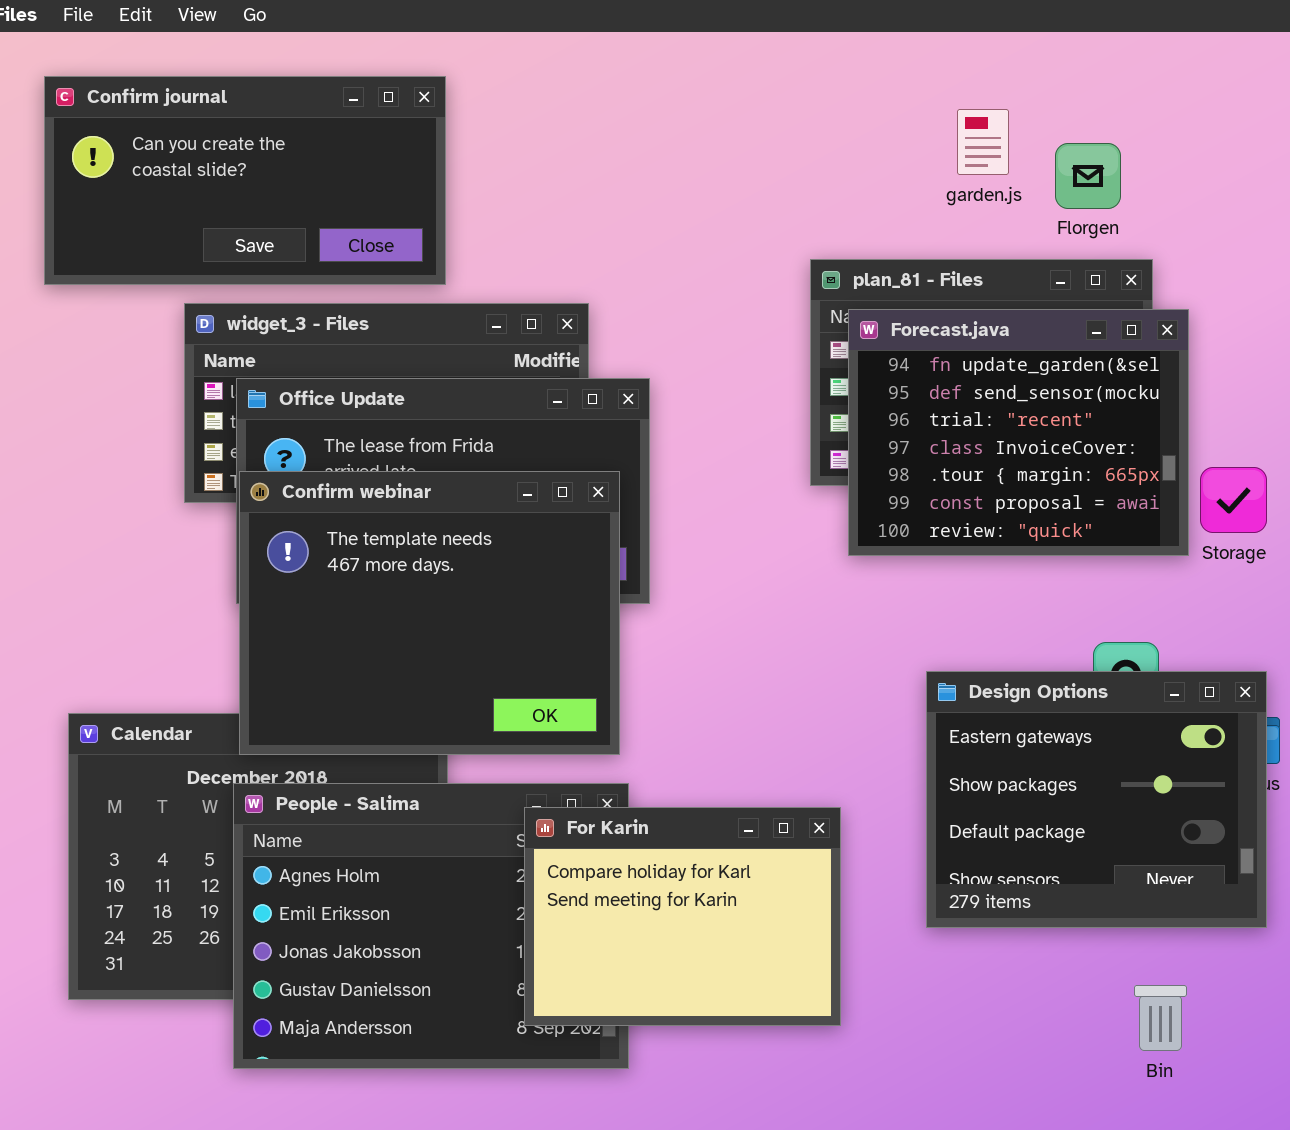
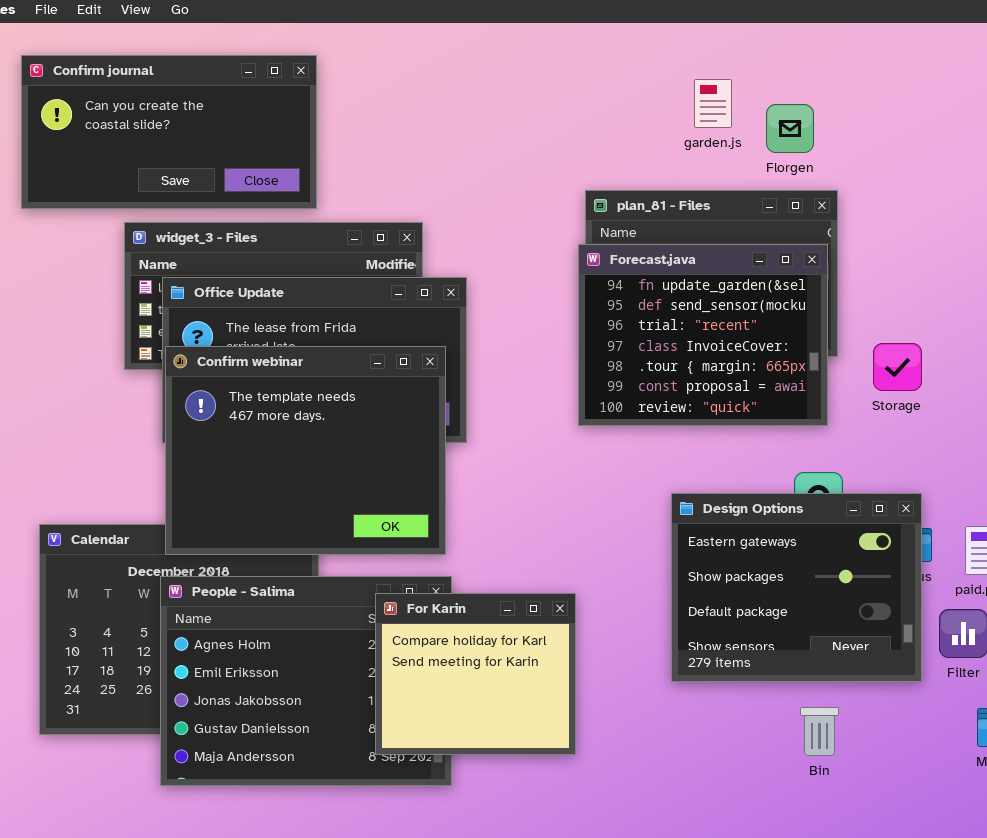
Forecast.java: [848,309,1189,556] -> [578,244,828,426], moved
For Karin: [524,807,841,1026] -> [375,593,576,755], resized
Bin: [1134,985,1187,1051] -> [800,707,839,756], moved

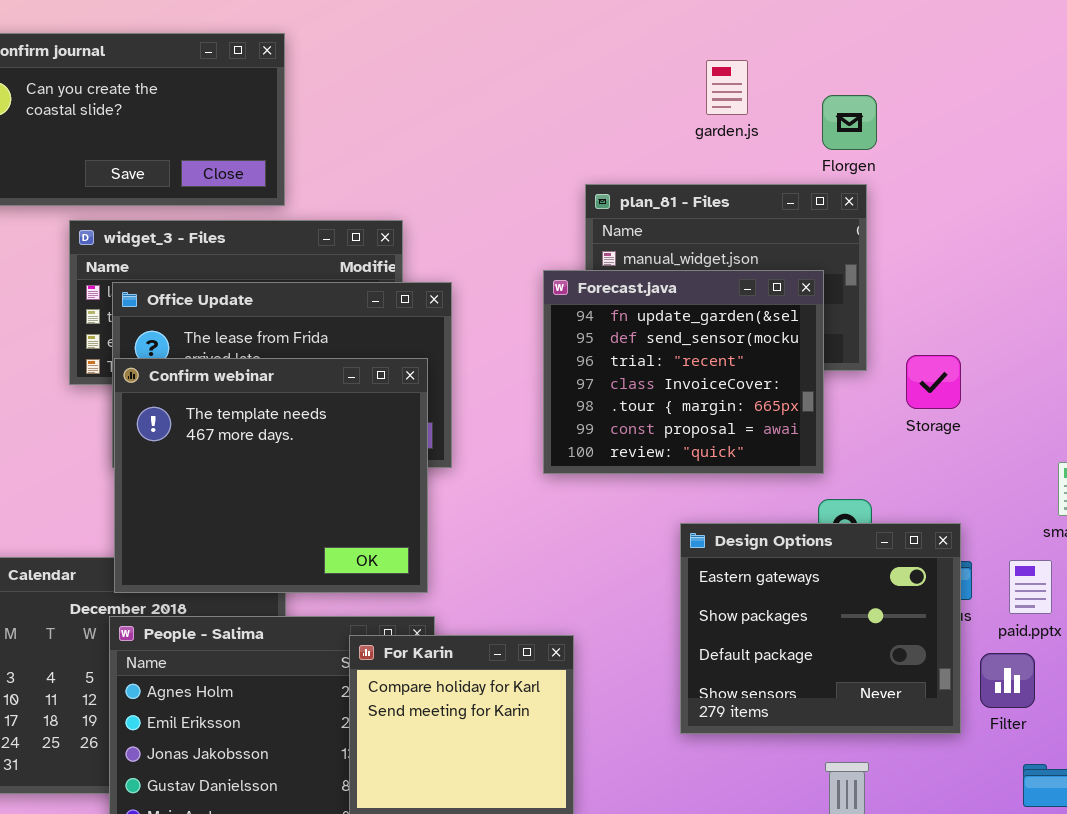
Florgen: [766,104,814,153] -> [822,95,877,150], moved
Forecast.java: [578,244,828,426] -> [543,270,824,474], moved

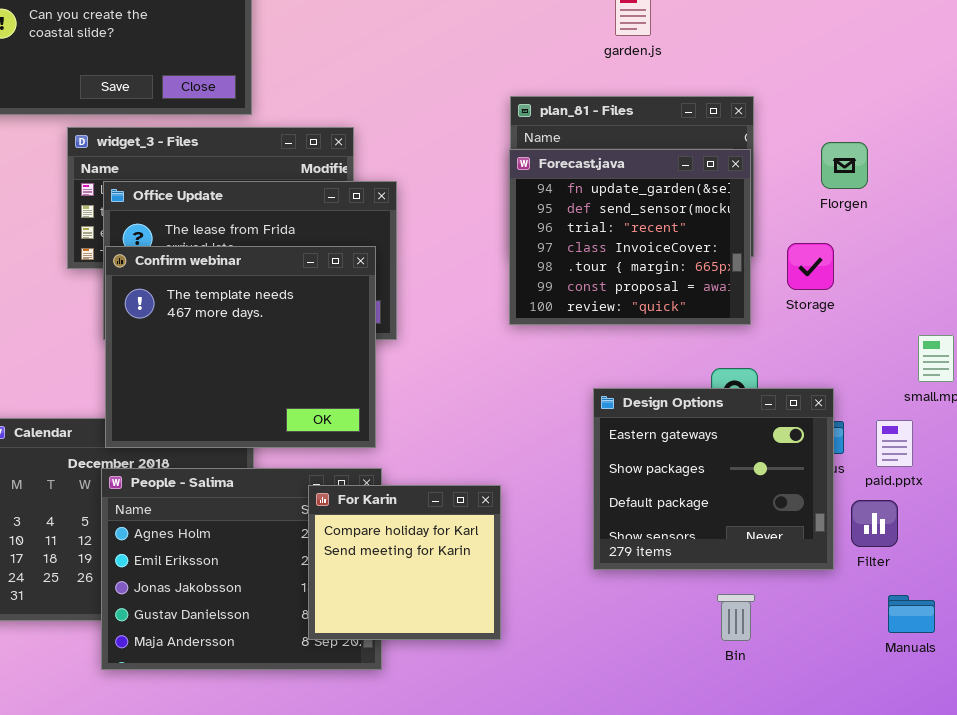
Florgen: [822,95,877,150] -> [821,142,868,189], moved
Forecast.java: [543,270,824,474] -> [509,149,751,325], moved

